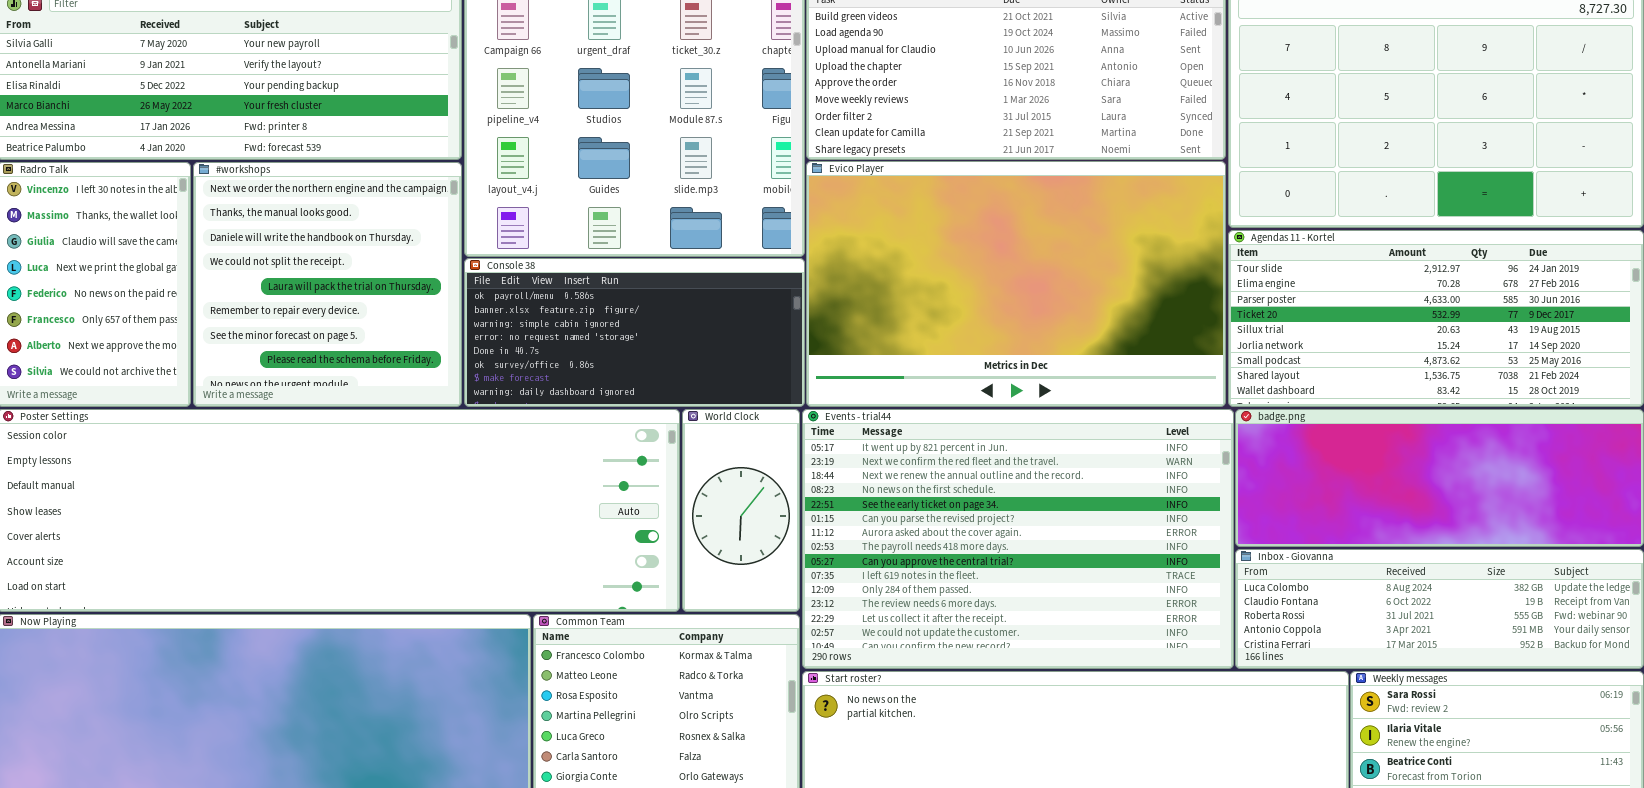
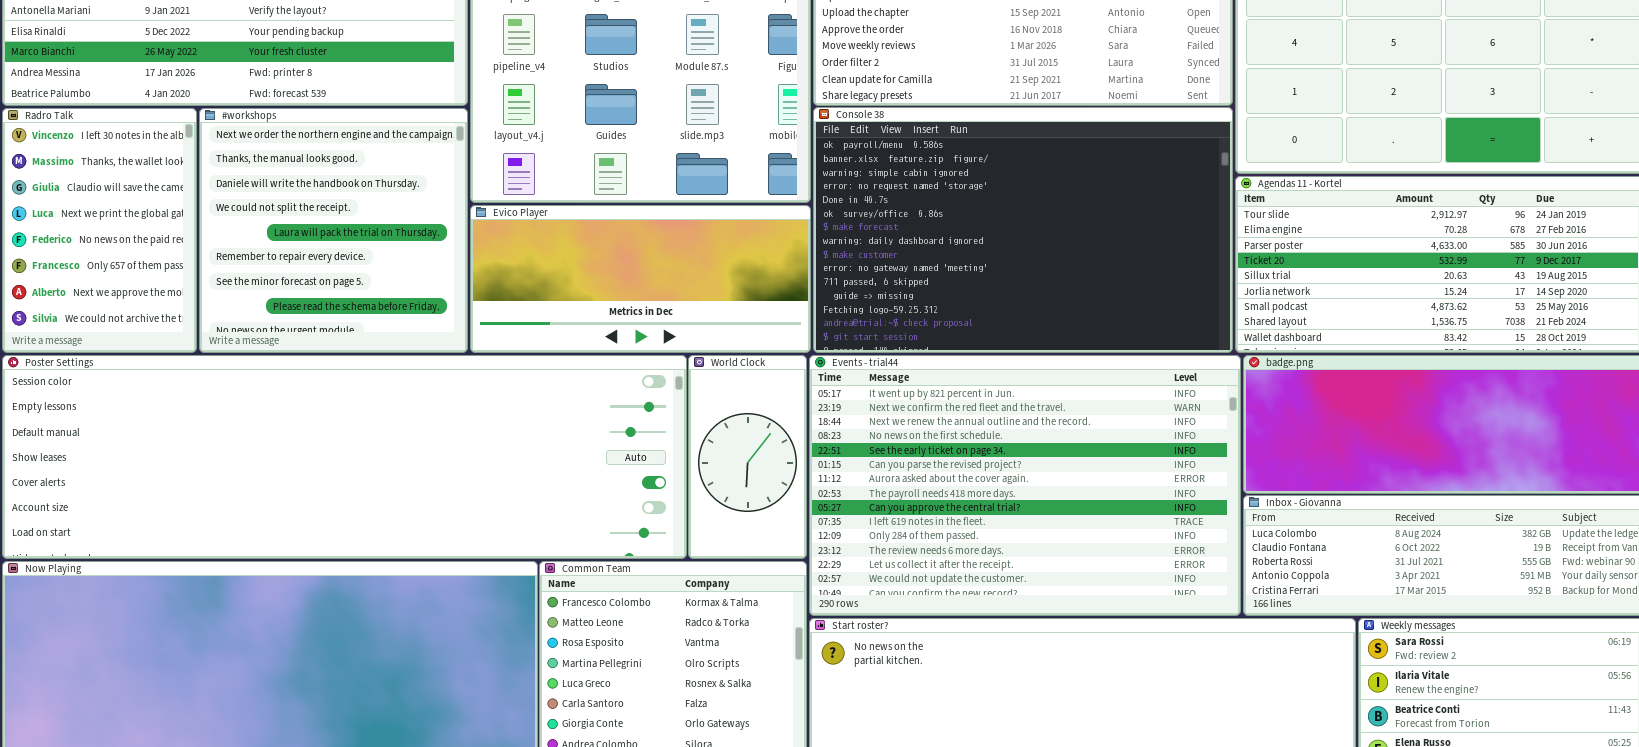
Evico Player: [806,161,1226,407] -> [470,205,811,353], moved, resized
Console 38: [464,258,805,407] -> [813,107,1233,353], moved, resized

